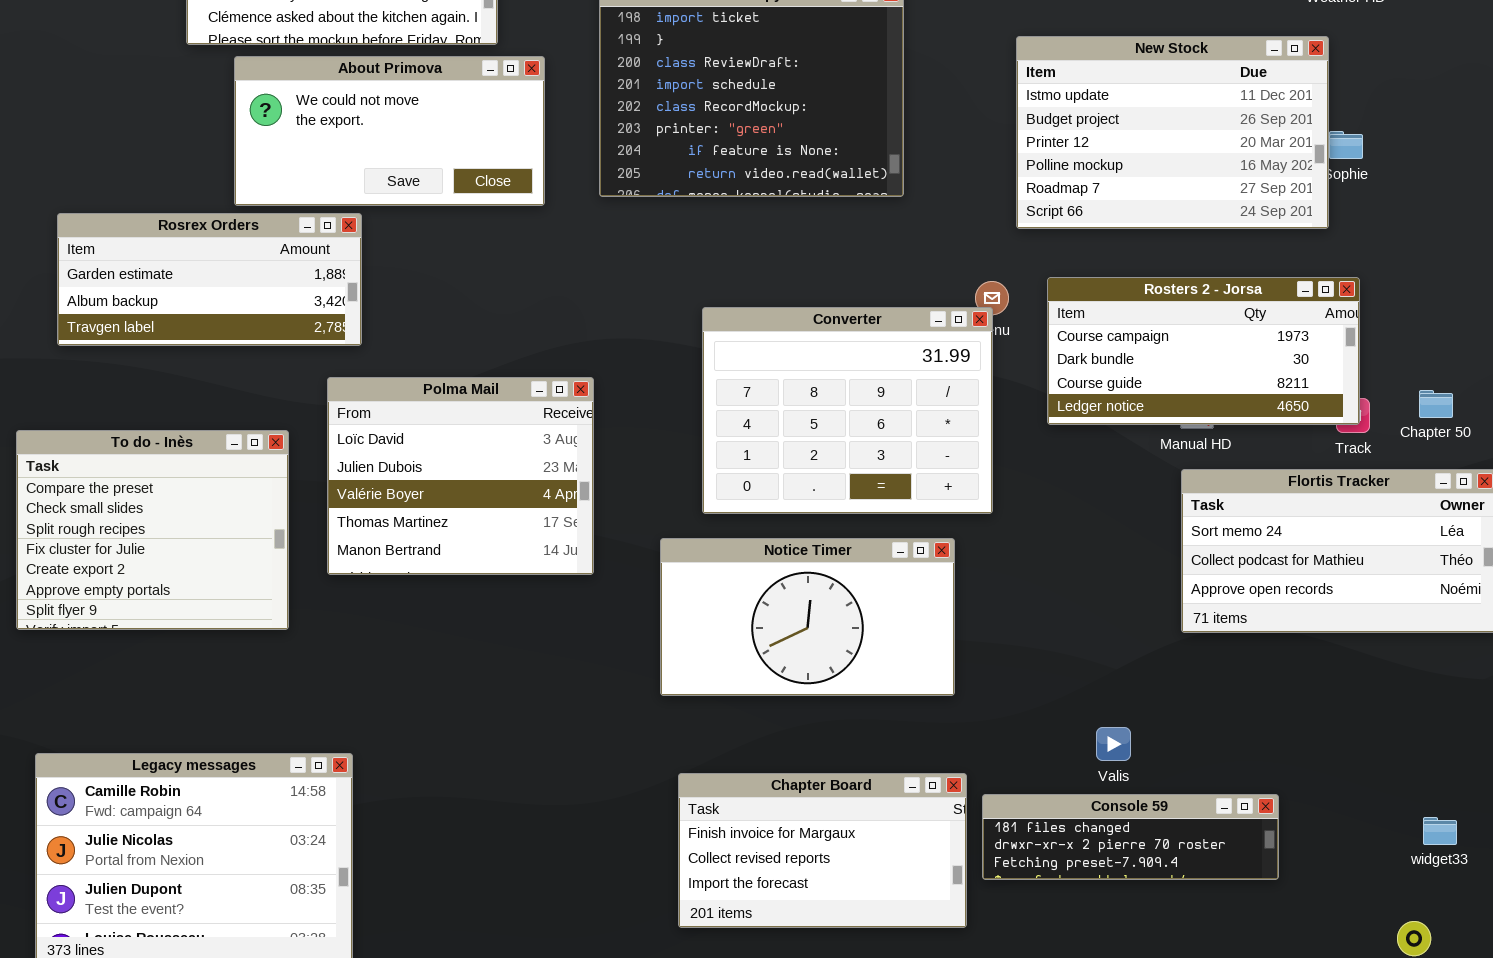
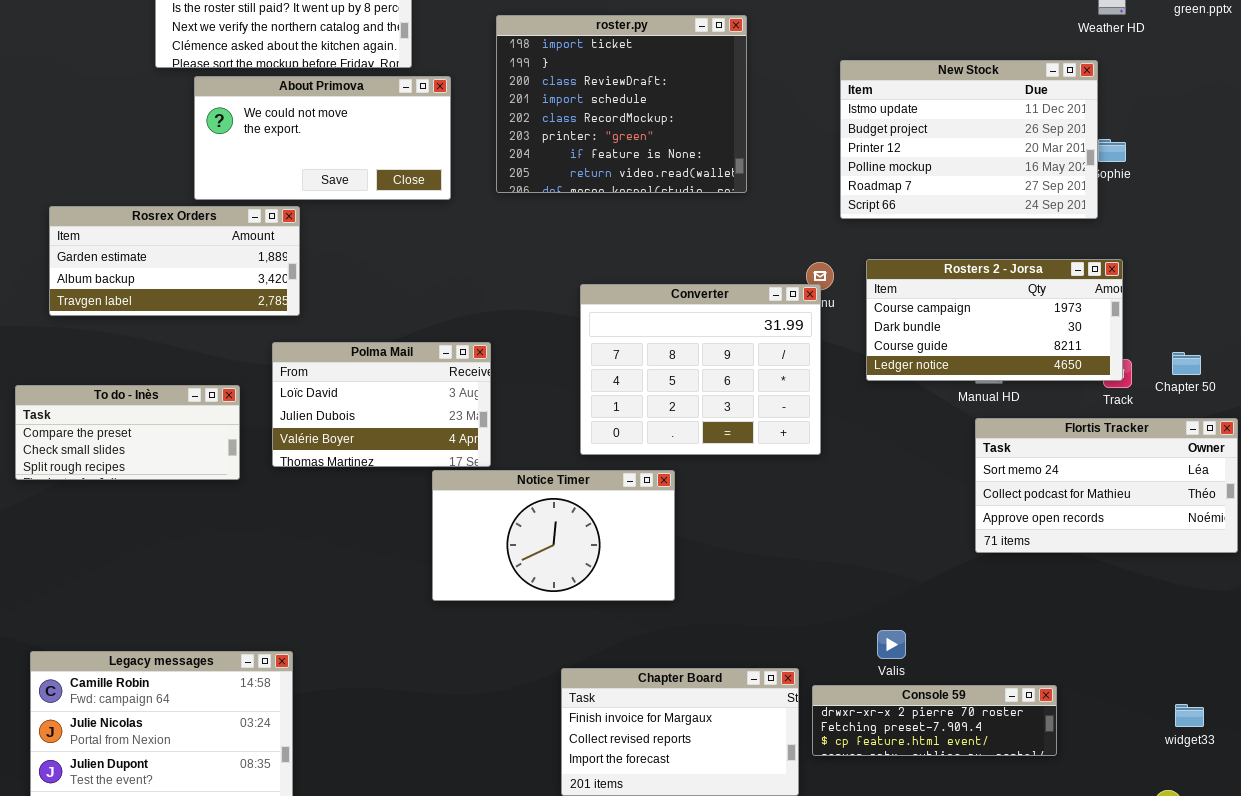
Polma Mail: [327,377,594,575] -> [272,342,491,467], resized
To do - Inès: [16,430,289,630] -> [15,385,240,480], resized
Notice Timer: [660,538,955,696] -> [432,470,675,601], moved
Valis: [1096,727,1131,761] -> [877,630,906,659], moved
Console 59: [982,794,1279,880] -> [812,685,1057,756], scrolled down 1 row

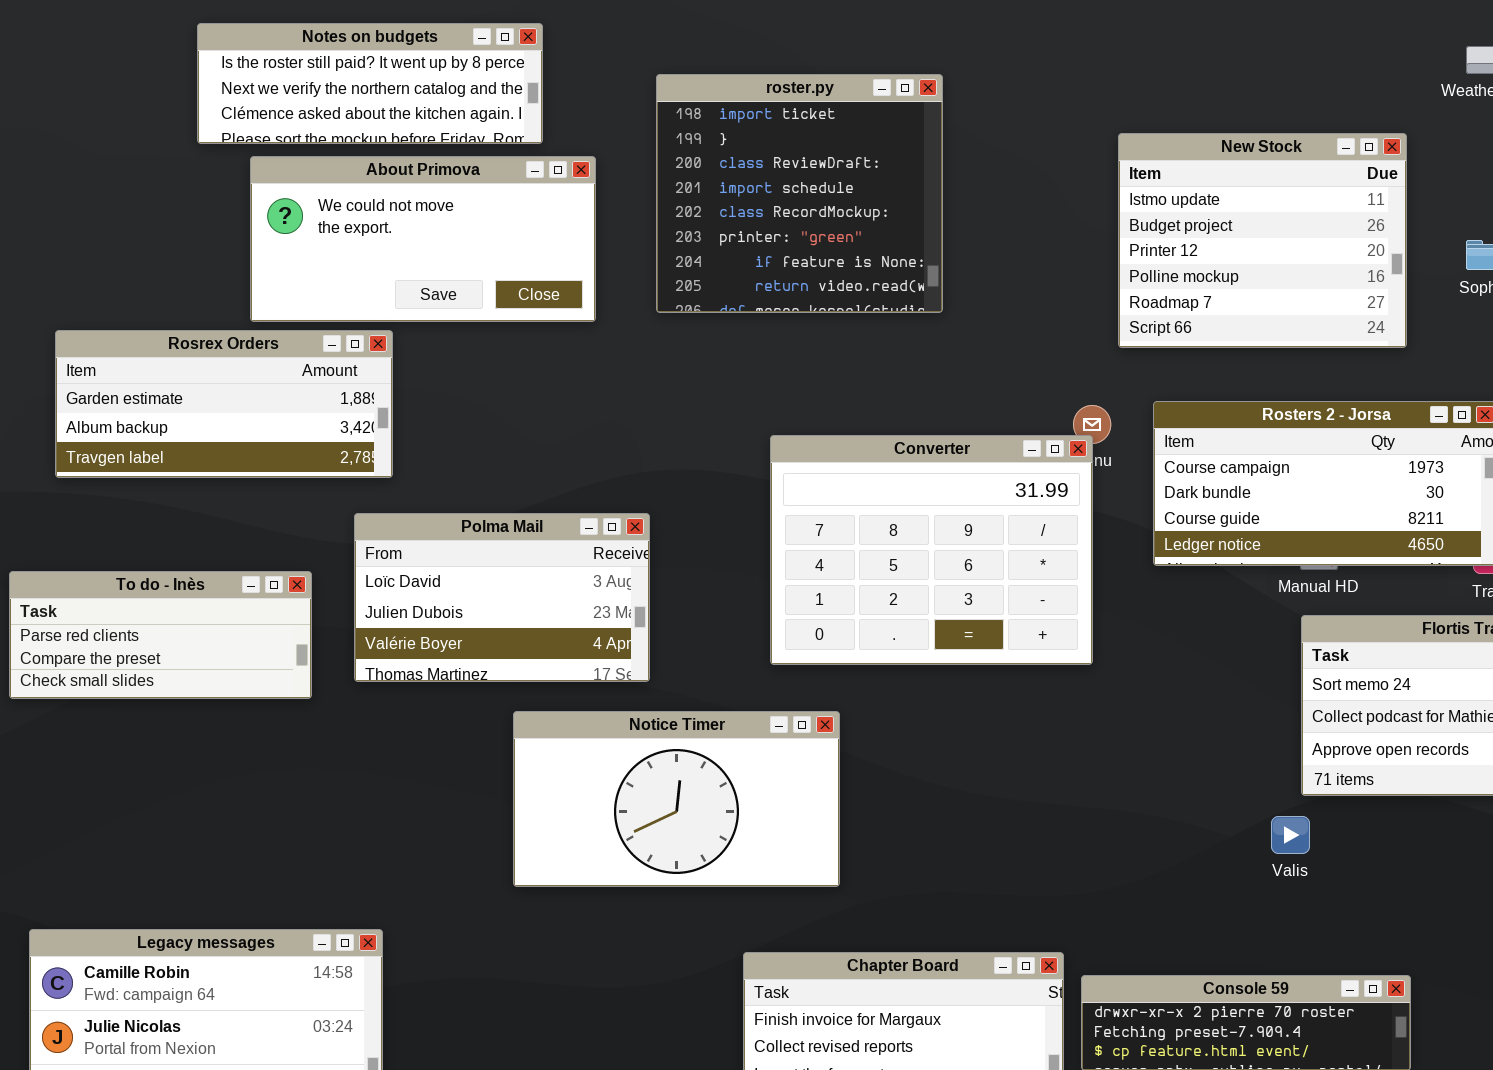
roster.py: [496,15,747,193] -> [656,74,943,313], resized
New Stock: [840,60,1098,219] -> [1118,133,1407,348], resized
To do - Inès: [15,385,240,480] -> [9,571,312,699], scrolled up 1 row
Notice Timer: [432,470,675,601] -> [513,711,840,887], moved
Valis: [877,630,906,659] -> [1271,816,1310,854], moved

